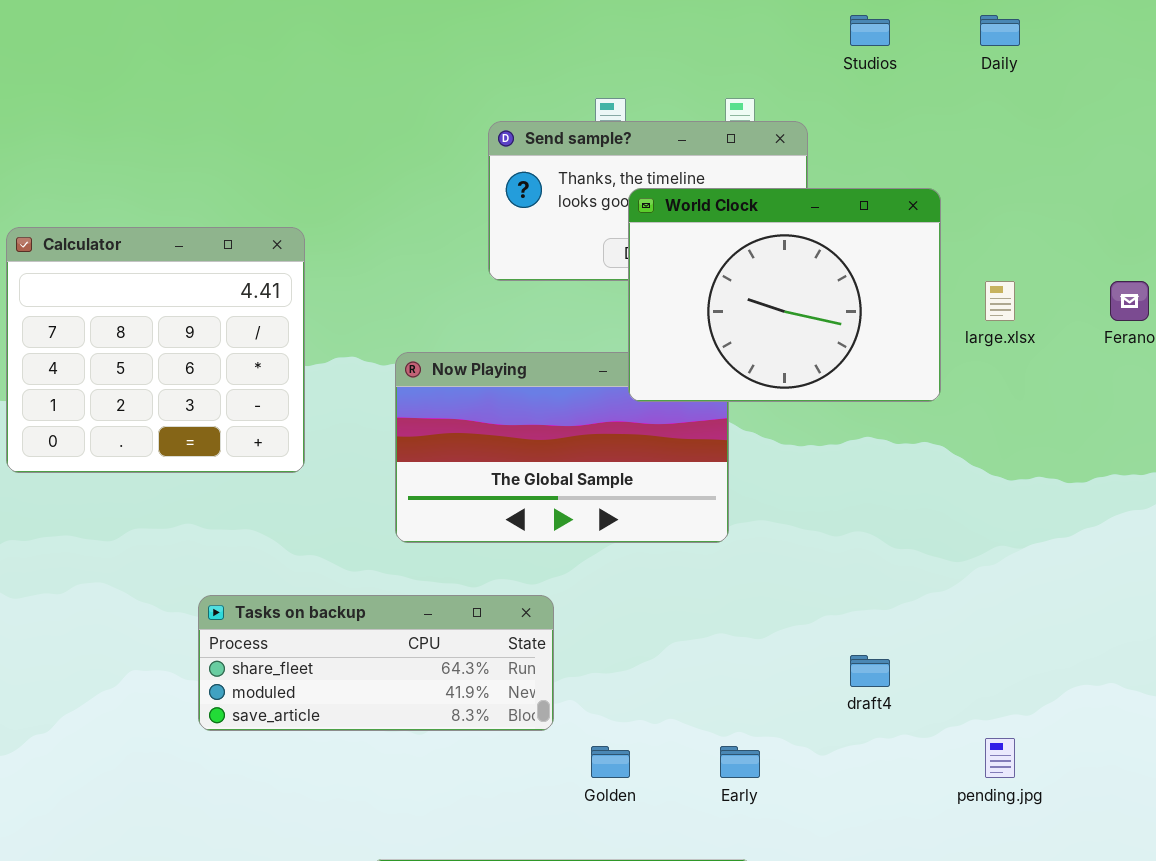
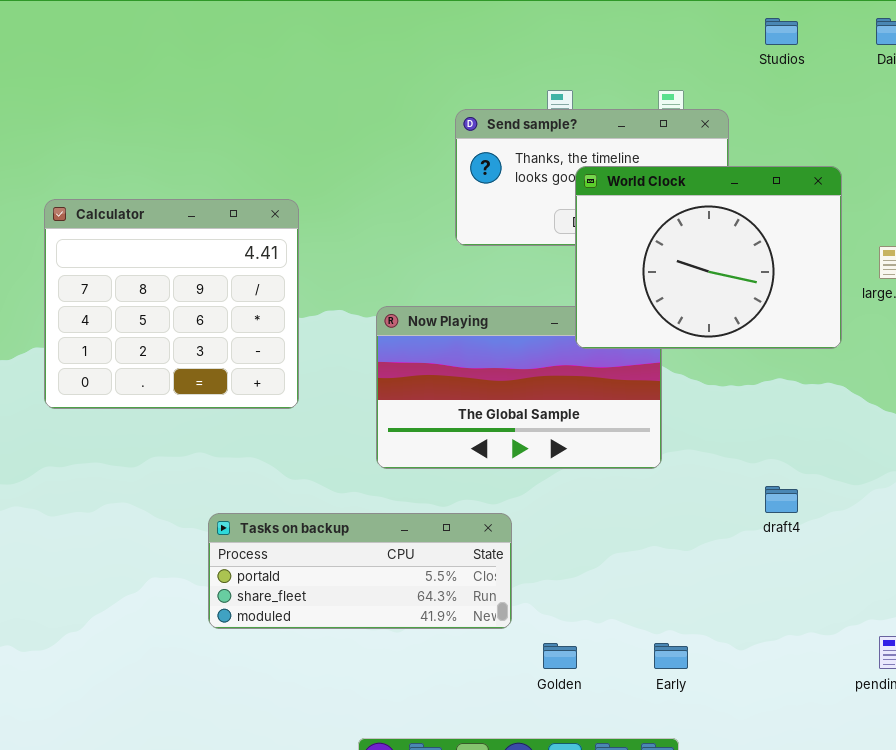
Tasks on backup: [198,595,554,731] -> [208,513,512,629], scrolled up 1 row
draft4: [850,655,890,687] -> [765,486,798,513], moved

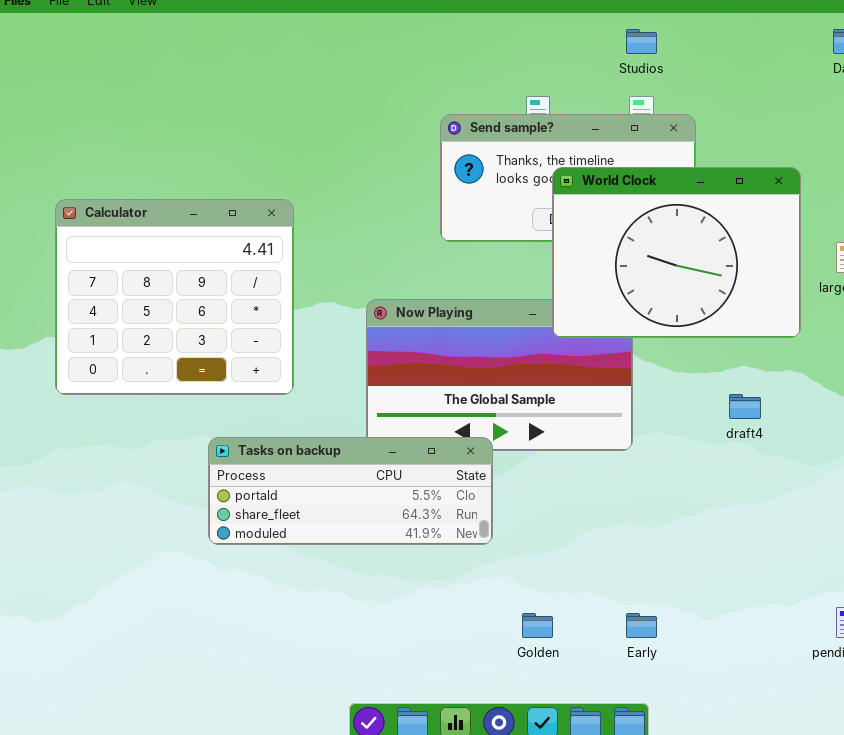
Studios: [765,18,798,45] -> [626,29,657,54], moved
draft4: [765,486,798,513] -> [729,394,761,419], moved
Tasks on backup: [208,513,512,629] -> [208,437,493,545], moved

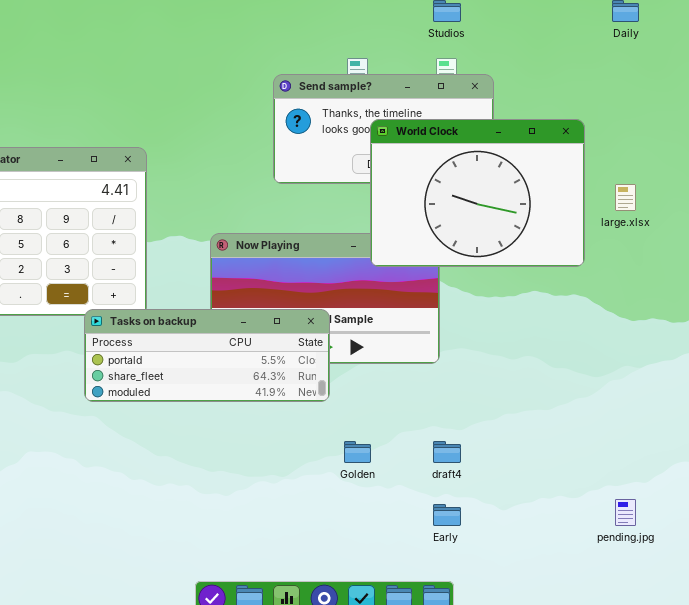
draft4: [729,394,761,419] -> [433,441,461,463], moved
Tasks on backup: [208,437,493,545] -> [84,309,330,402], moved
Golden: [522,613,553,638] -> [344,441,371,463], moved

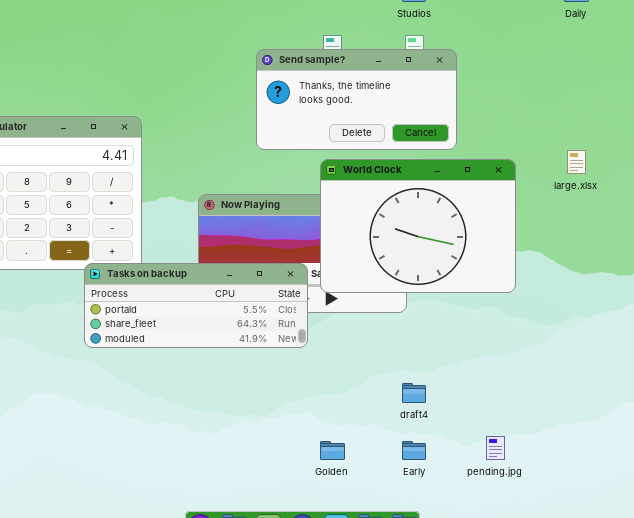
World Clock: [370,119,585,267] -> [320,159,516,293], moved
Golden: [344,441,371,463] -> [320,441,345,460], moved
pending.jpg: [615,499,636,526] -> [486,436,505,460], moved

